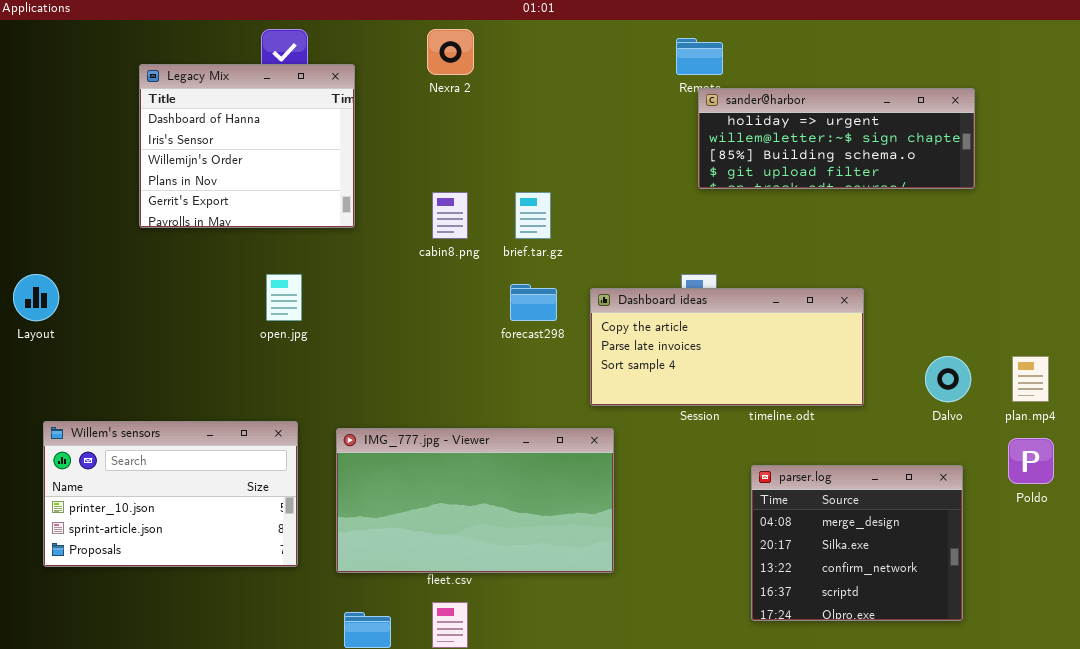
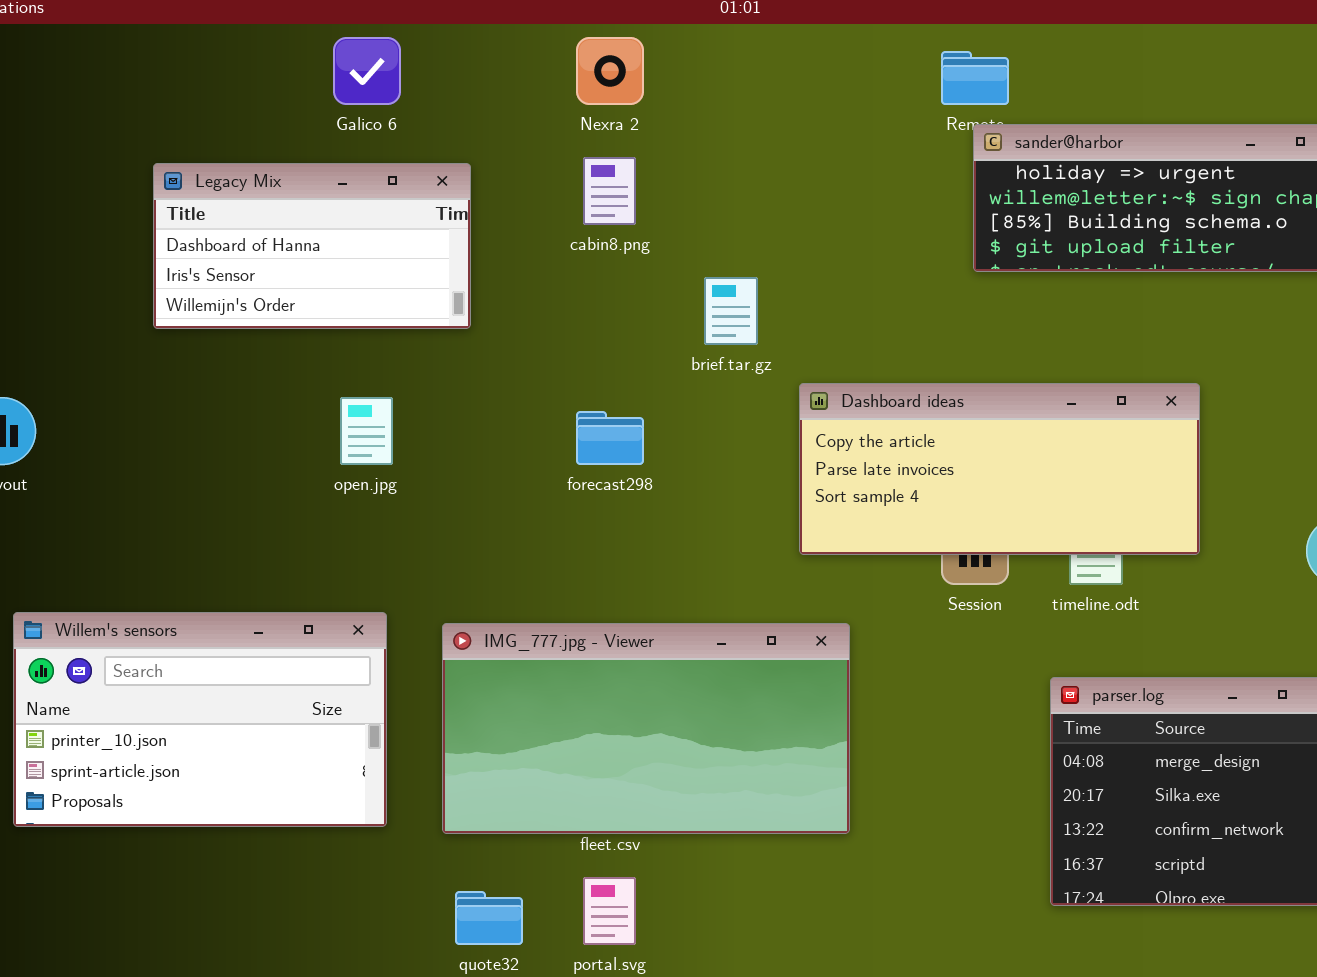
Legacy Mix: [139,64,355,228] -> [153,163,471,329], resized
cabin8.png: [432,192,468,239] -> [583,157,636,225], moved
forecast298: [510,284,557,321] -> [576,411,644,465], moved
Dashboard ideas: [590,288,864,406] -> [799,383,1200,555], moved

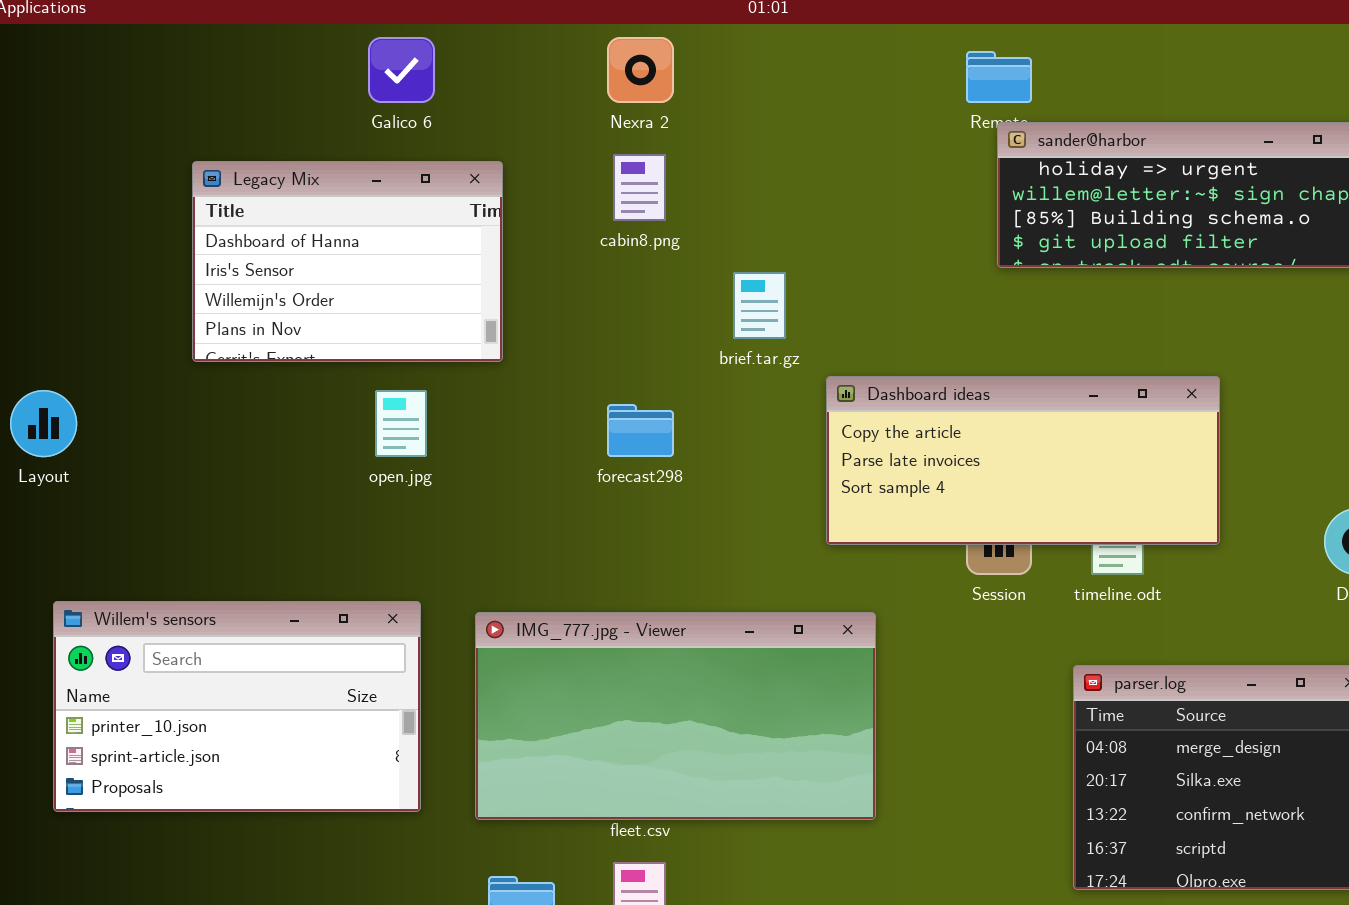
Legacy Mix: [153,163,471,329] -> [192,161,503,362], resized

